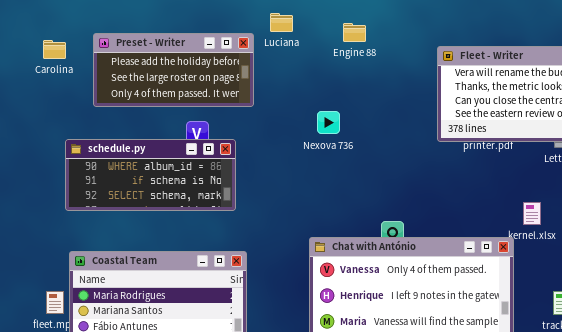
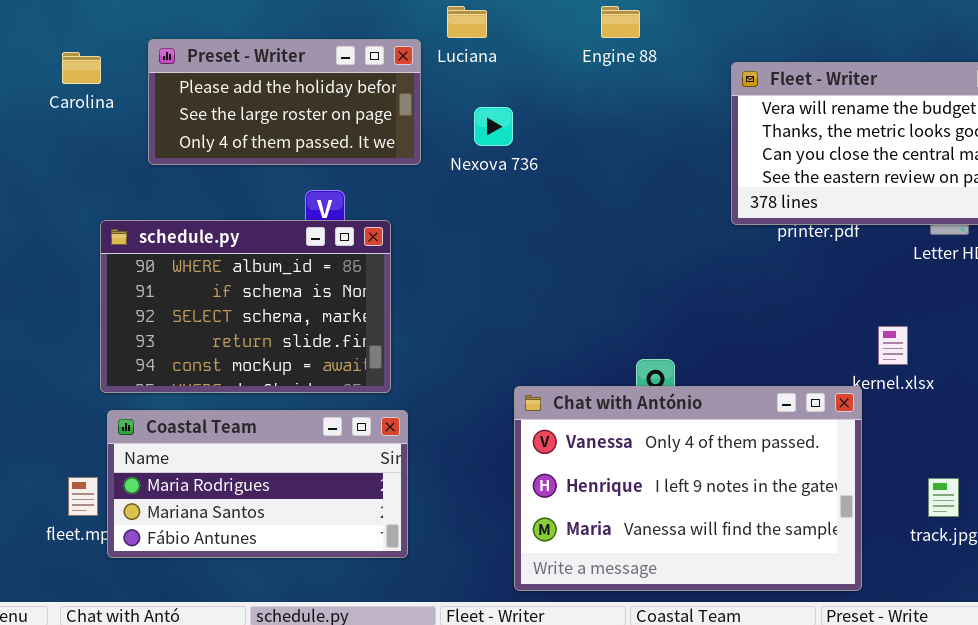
Engine 88: [343,23,366,42] -> [601,6,640,38], moved
Nexova 736: [317,111,340,134] -> [474,107,513,146], moved
schedule.py: [65,139,236,211] -> [100,220,391,393], resized

